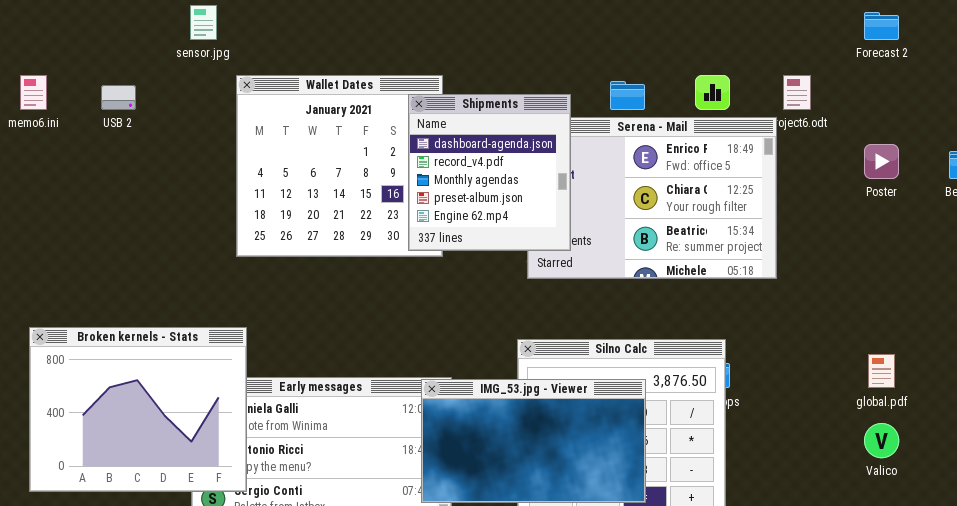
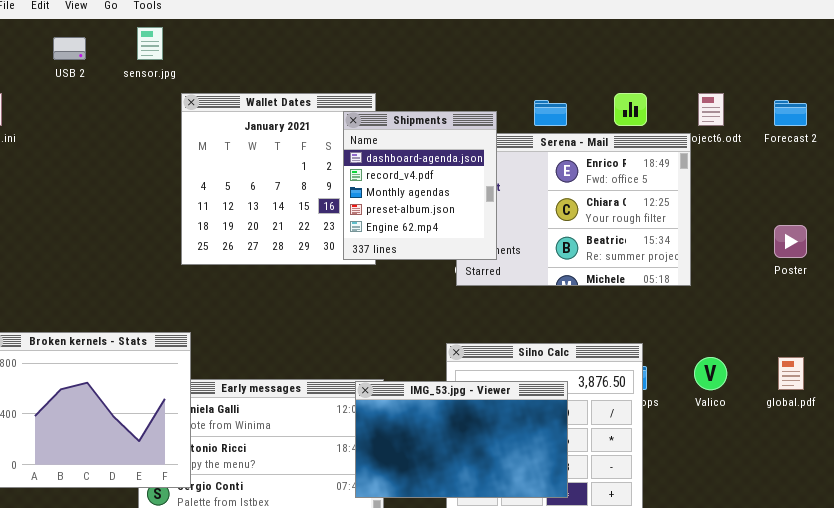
Forecast 2: [864,12,899,40] -> [774,100,807,126], moved
USB 2: [101,85,136,110] -> [53,37,86,60], moved
Poster: [864,144,899,179] -> [774,225,807,258], moved
Valico: [864,423,899,458] -> [694,357,727,390], moved

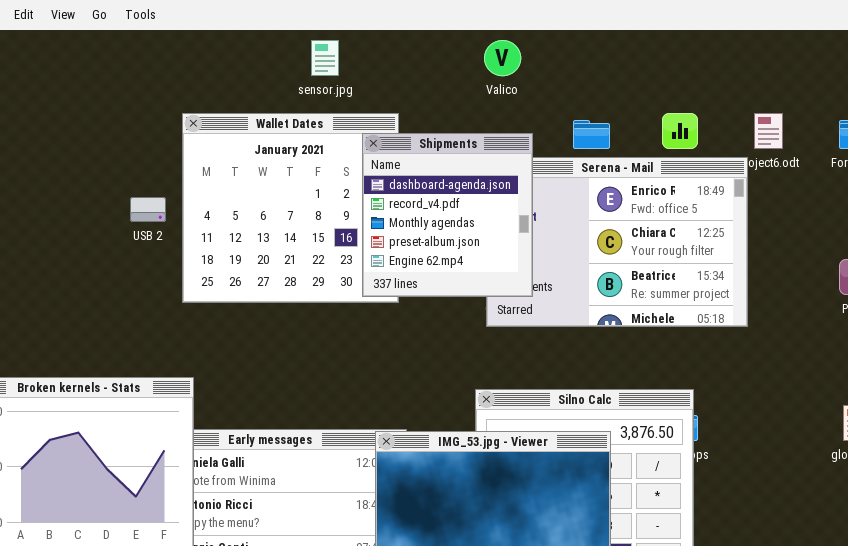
sensor.jpg: [137,27,163,60] -> [311,40,339,76], moved
USB 2: [53,37,86,60] -> [130,197,166,222], moved
Valico: [694,357,727,390] -> [484,40,521,76], moved

